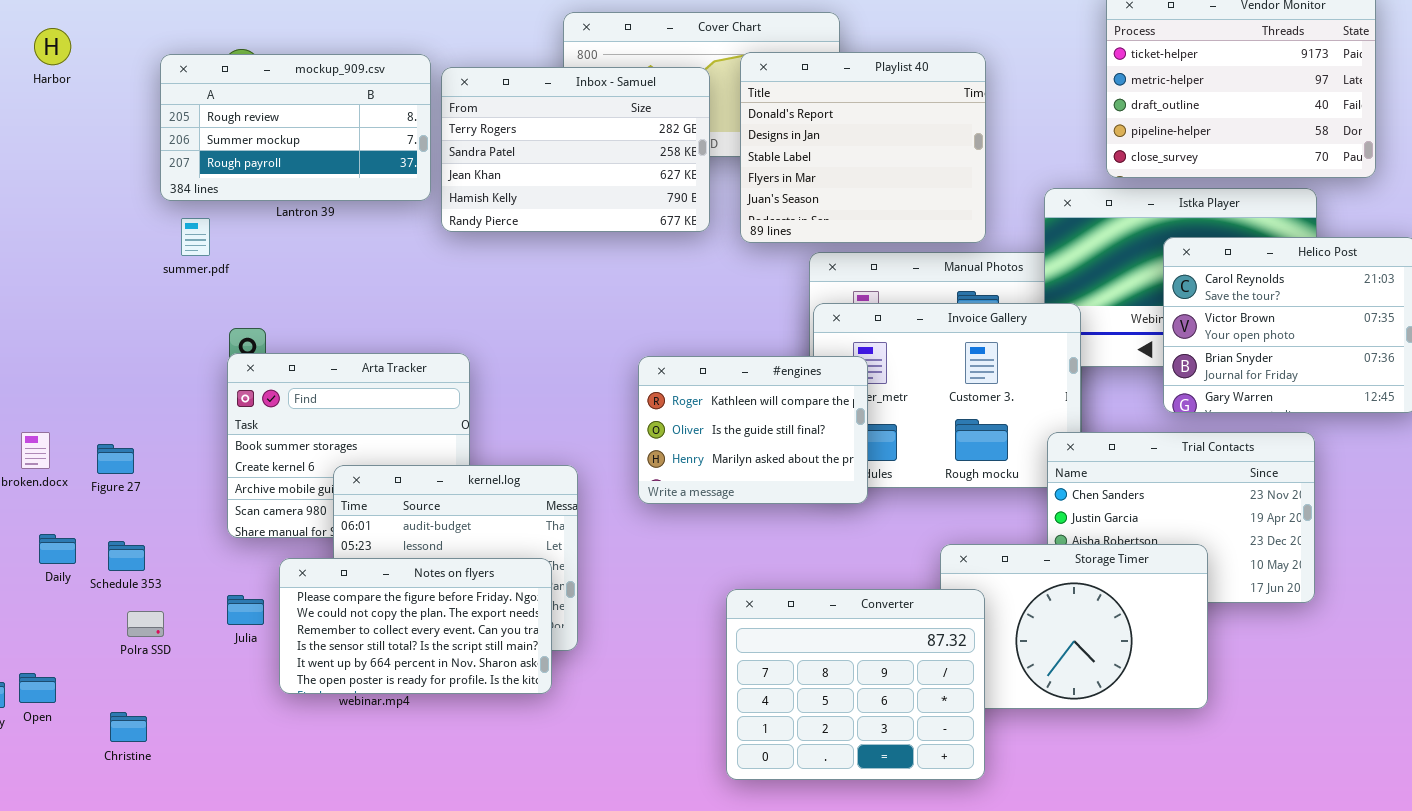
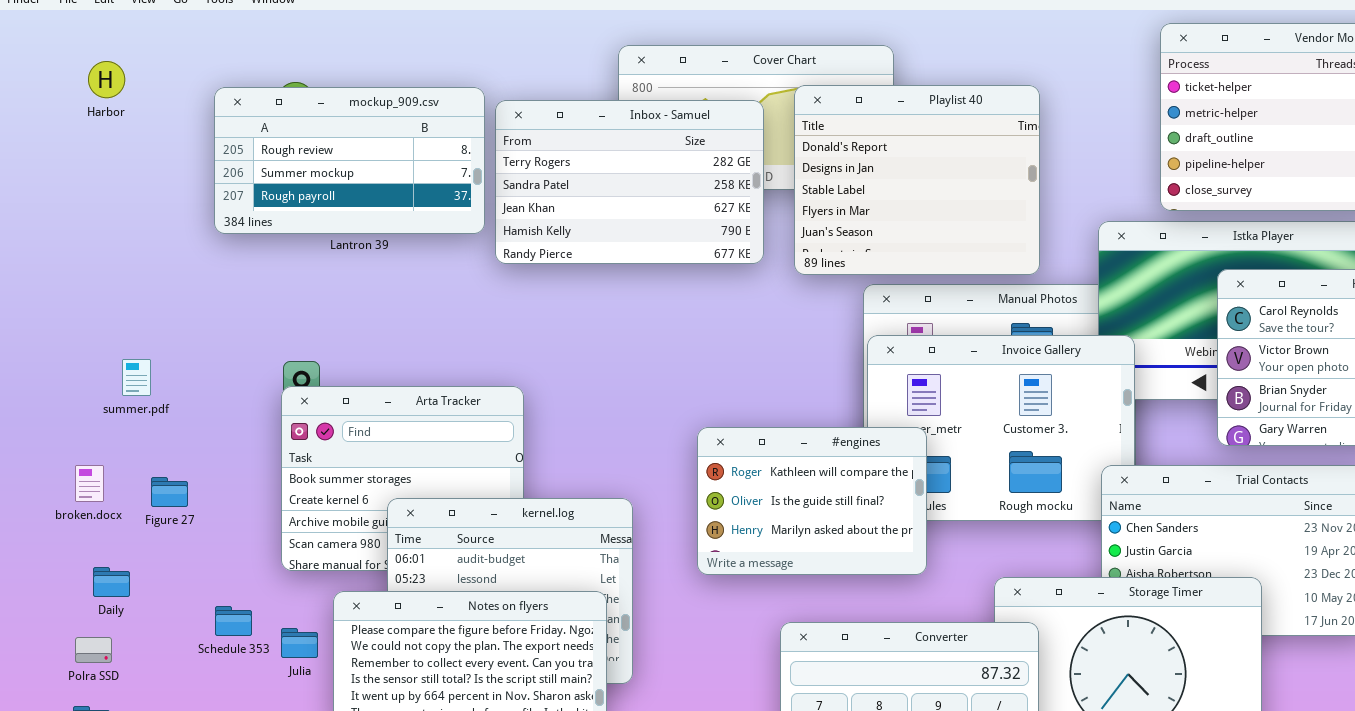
summer.pdf: [181,218,210,256] -> [122,359,151,396], moved
#engines: [638,356,868,504] -> [697,427,927,575], moved
Schedule 353: [108,541,145,571] -> [215,606,252,636], moved
Polra SSD: [127,611,164,637] -> [75,637,112,663], moved

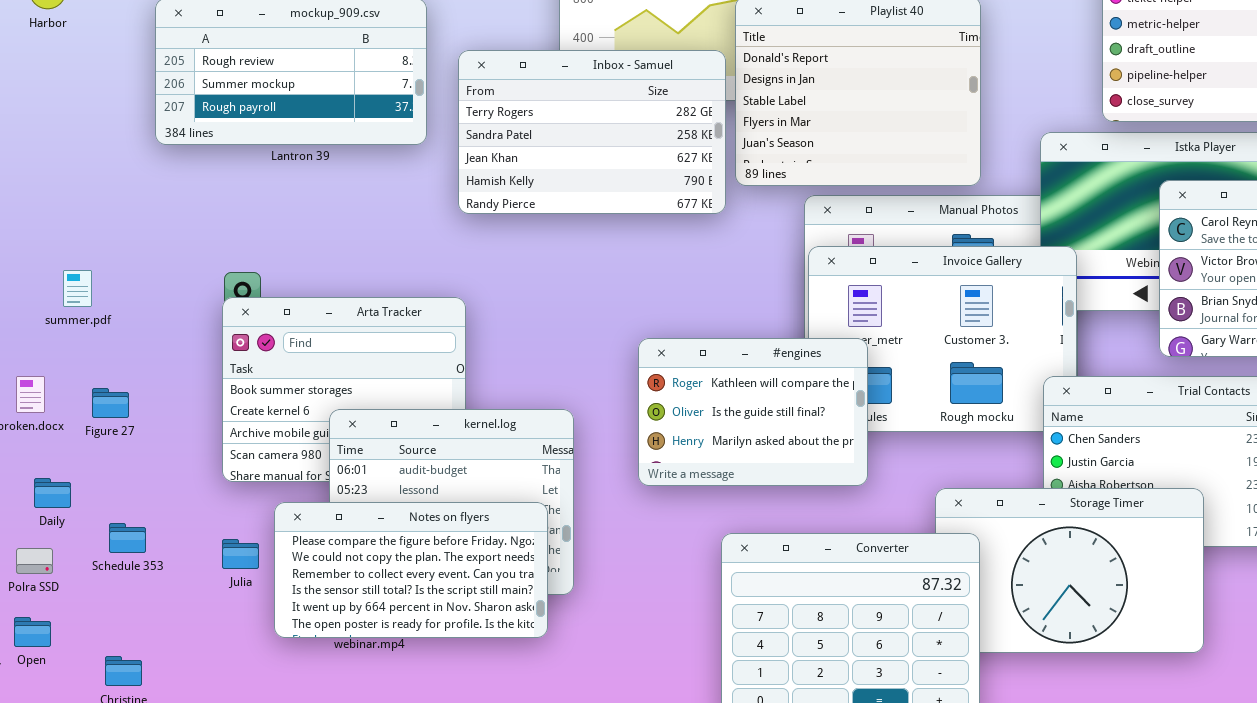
Inbox - Samuel: [495,100,764,264] -> [458,50,726,214], moved
Schedule 353: [215,606,252,636] -> [109,523,146,553], moved

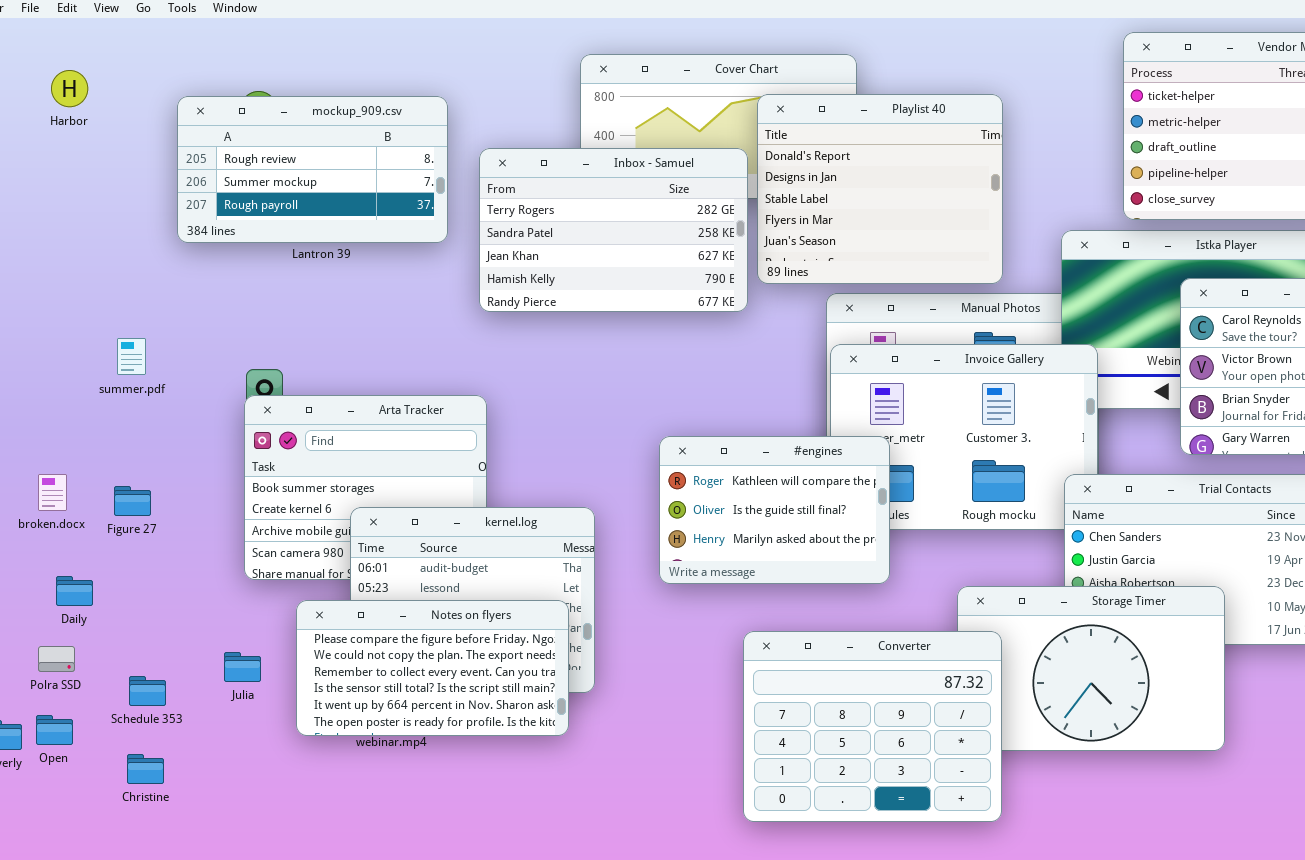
summer.pdf: [63,270,92,307] -> [117,338,146,375], moved
Schedule 353: [109,523,146,553] -> [129,676,166,706], moved
Julia: [222,539,259,569] -> [224,652,261,682], moved

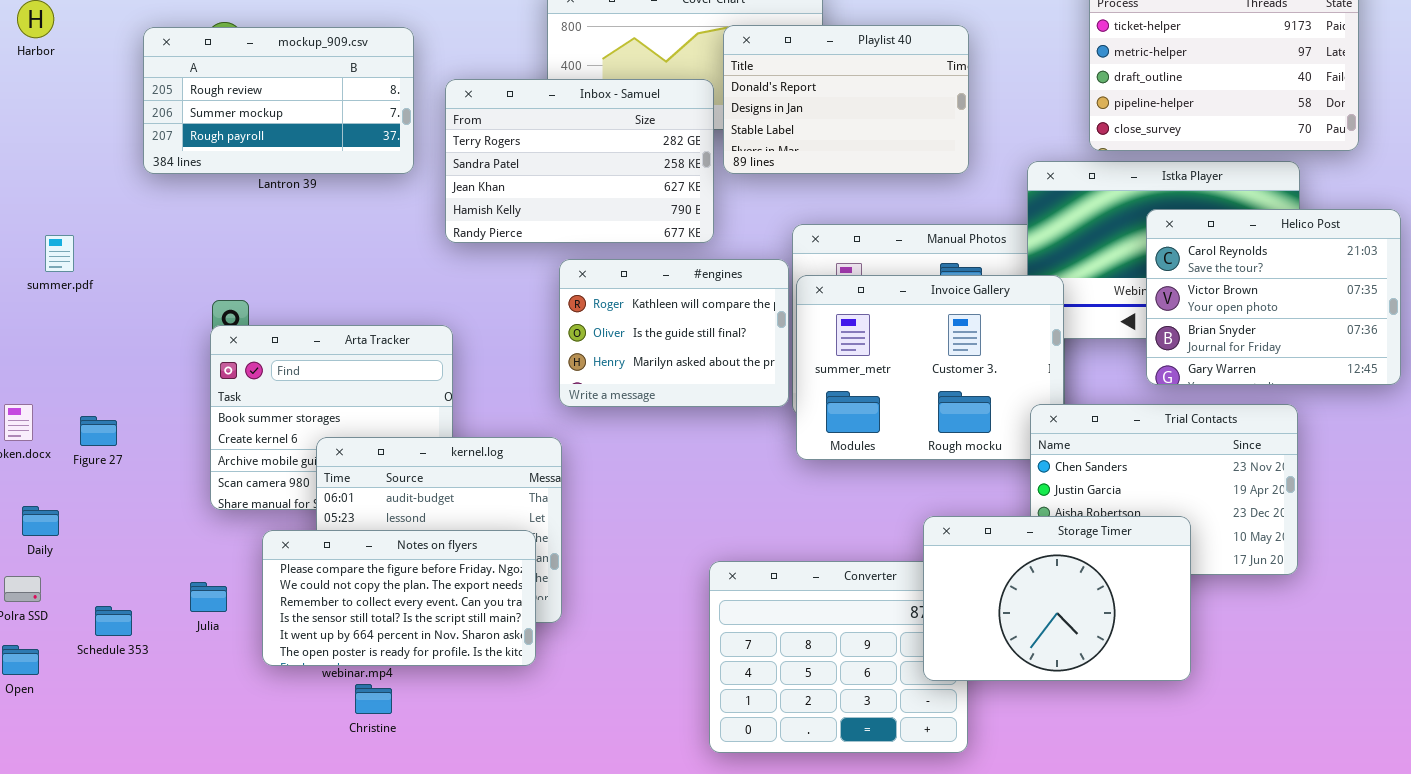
Playlist 40: [757,94,1003,284] -> [723,25,969,174], resized
summer.pdf: [117,338,146,375] -> [45,235,74,272], moved
#engines: [659,436,890,584] -> [559,259,789,407], moved
Storage Timer: [957,586,1225,751] -> [923,516,1191,681], raised
Christine: [127,754,164,784] -> [355,684,392,714], moved

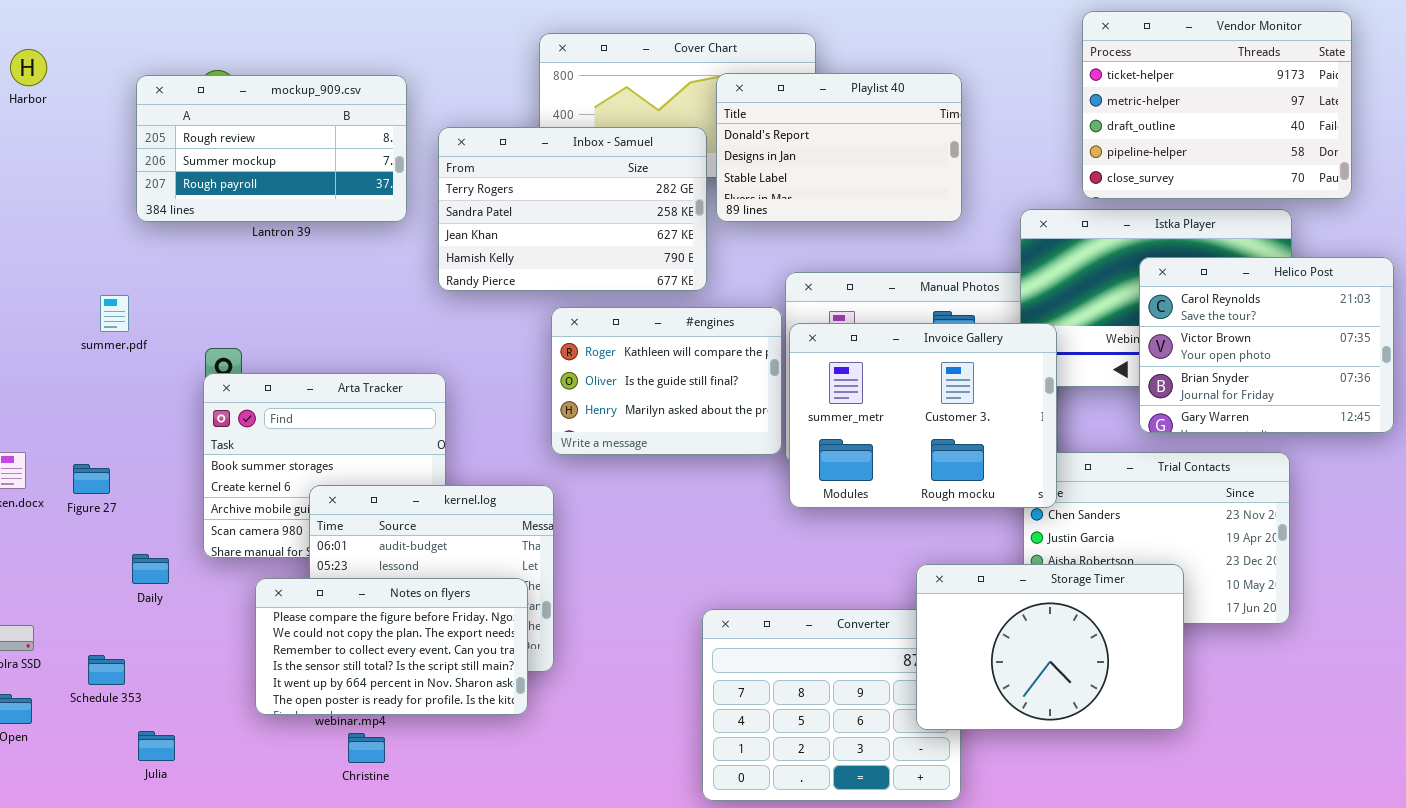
summer.pdf: [45,235,74,272] -> [100,295,129,332], moved
Invoice Gallery: [796,275,1064,460] -> [789,323,1057,508], raised
Daily: [22,506,59,536] -> [132,554,169,584], moved
Julia: [190,582,227,612] -> [138,731,175,761], moved

